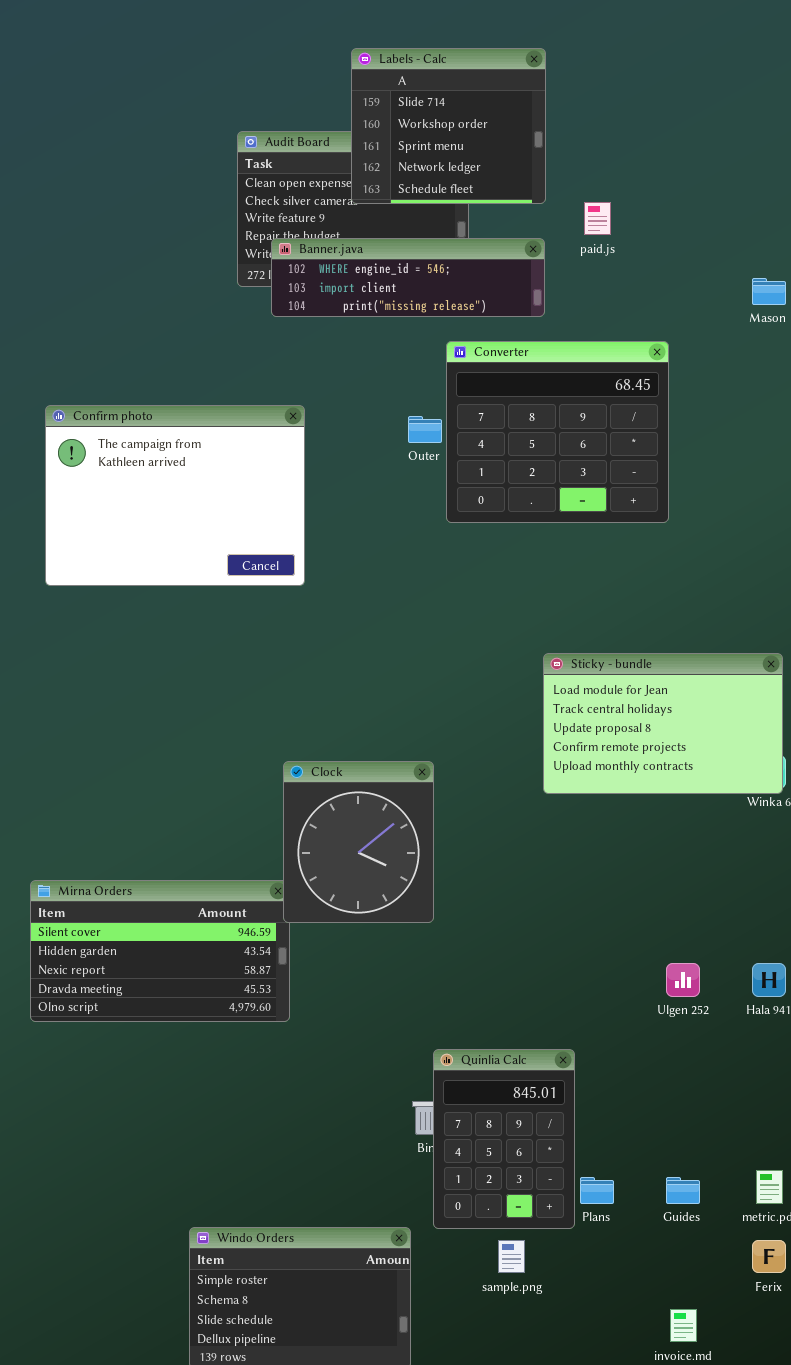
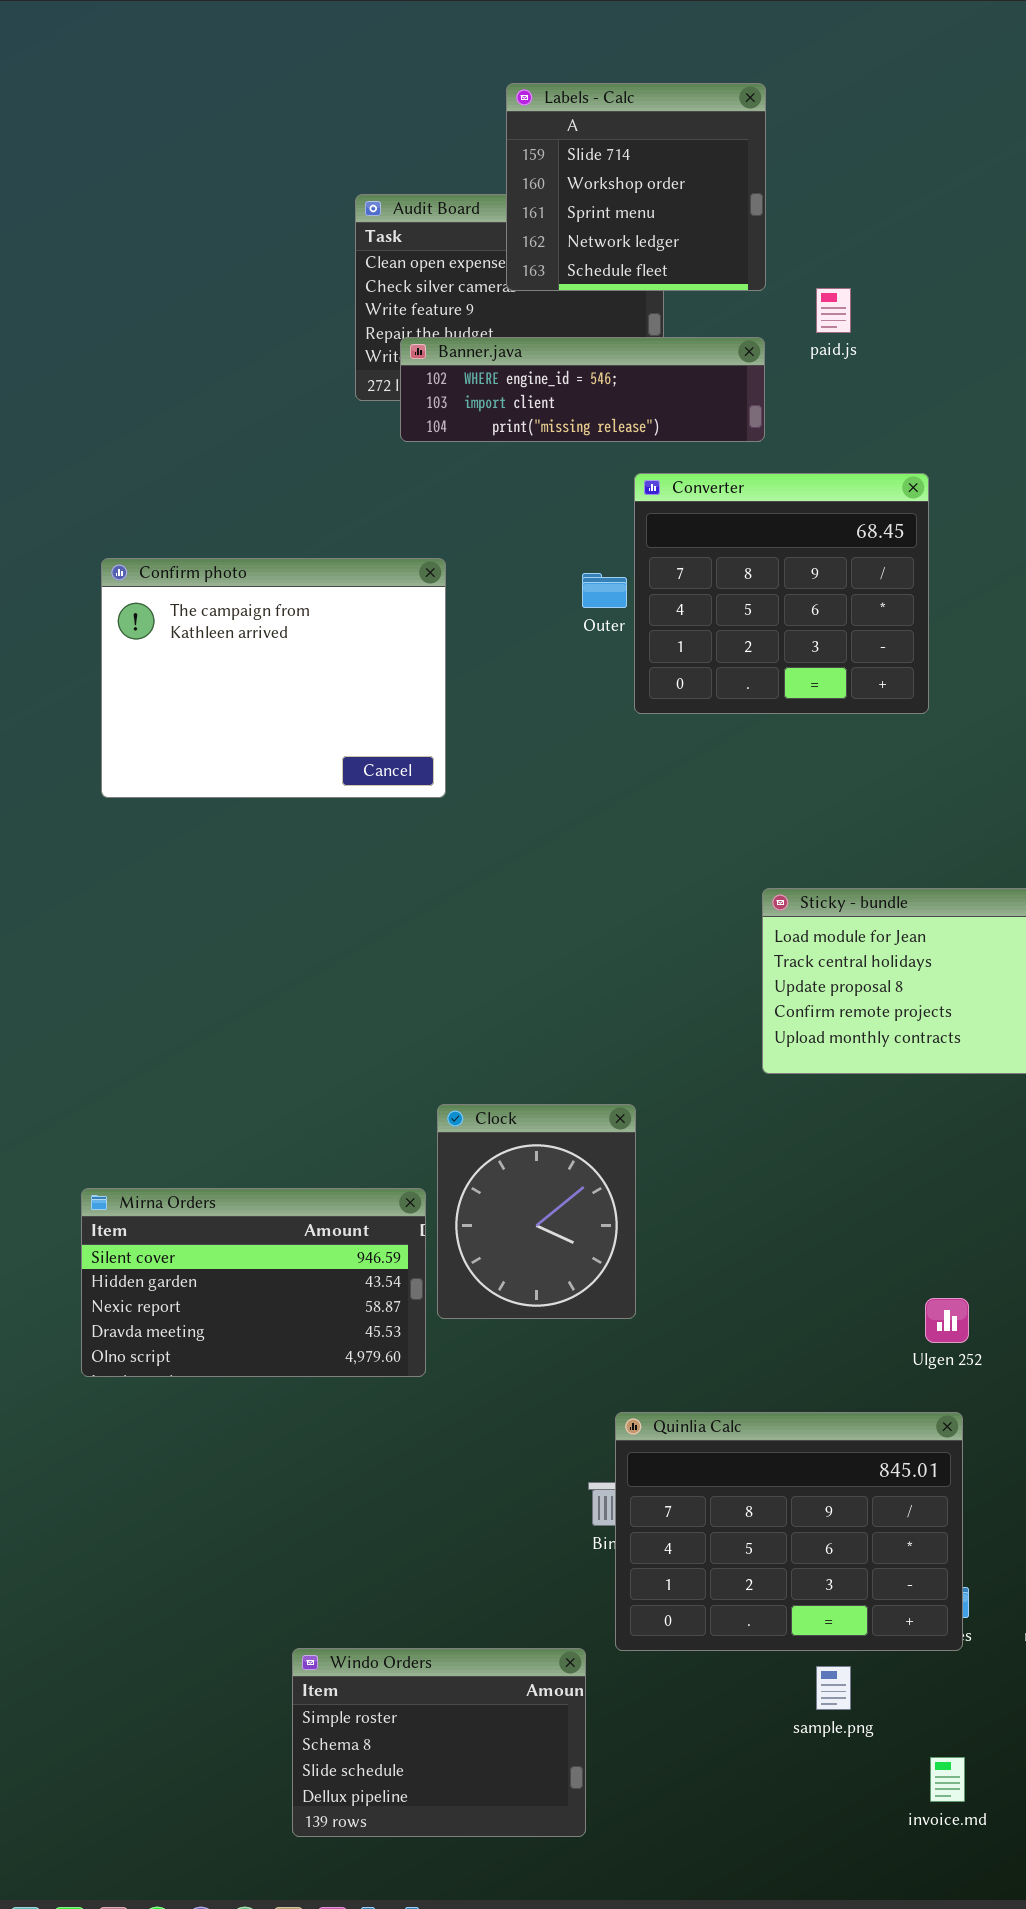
Clock: [283,761,434,923] -> [437,1104,636,1319], moved
Quinlia Calc: [433,1049,575,1229] -> [615,1412,963,1651], resized
sample.png: [498,1240,525,1273] -> [816,1666,851,1710], moved

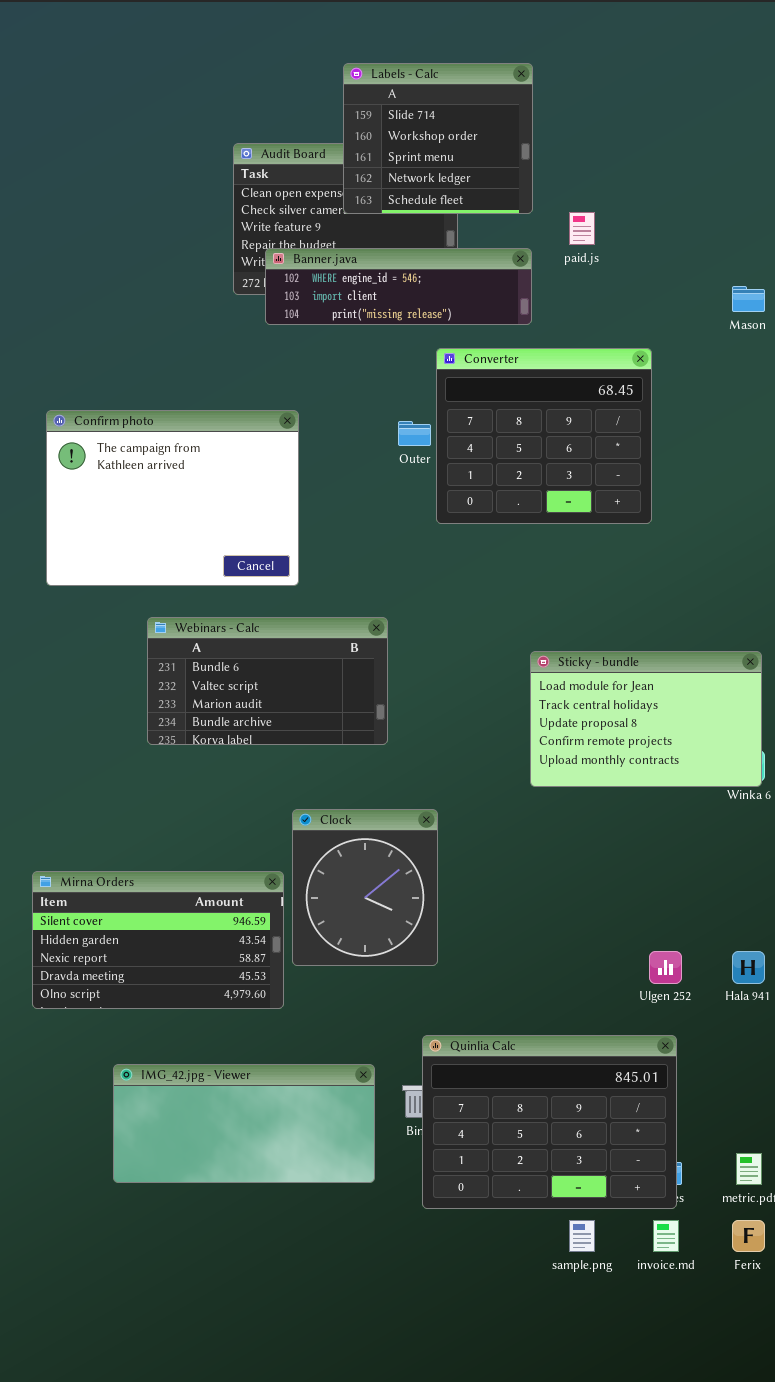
Webinars - Calc: none -> [147,617,388,745], opened
IMG_42.jpg - Viewer: none -> [113,1064,375,1183], opened
Windo Orders: [292,1648,586,1837] -> none, closed
invoice.md: [930,1757,965,1802] -> [653,1220,679,1252], moved

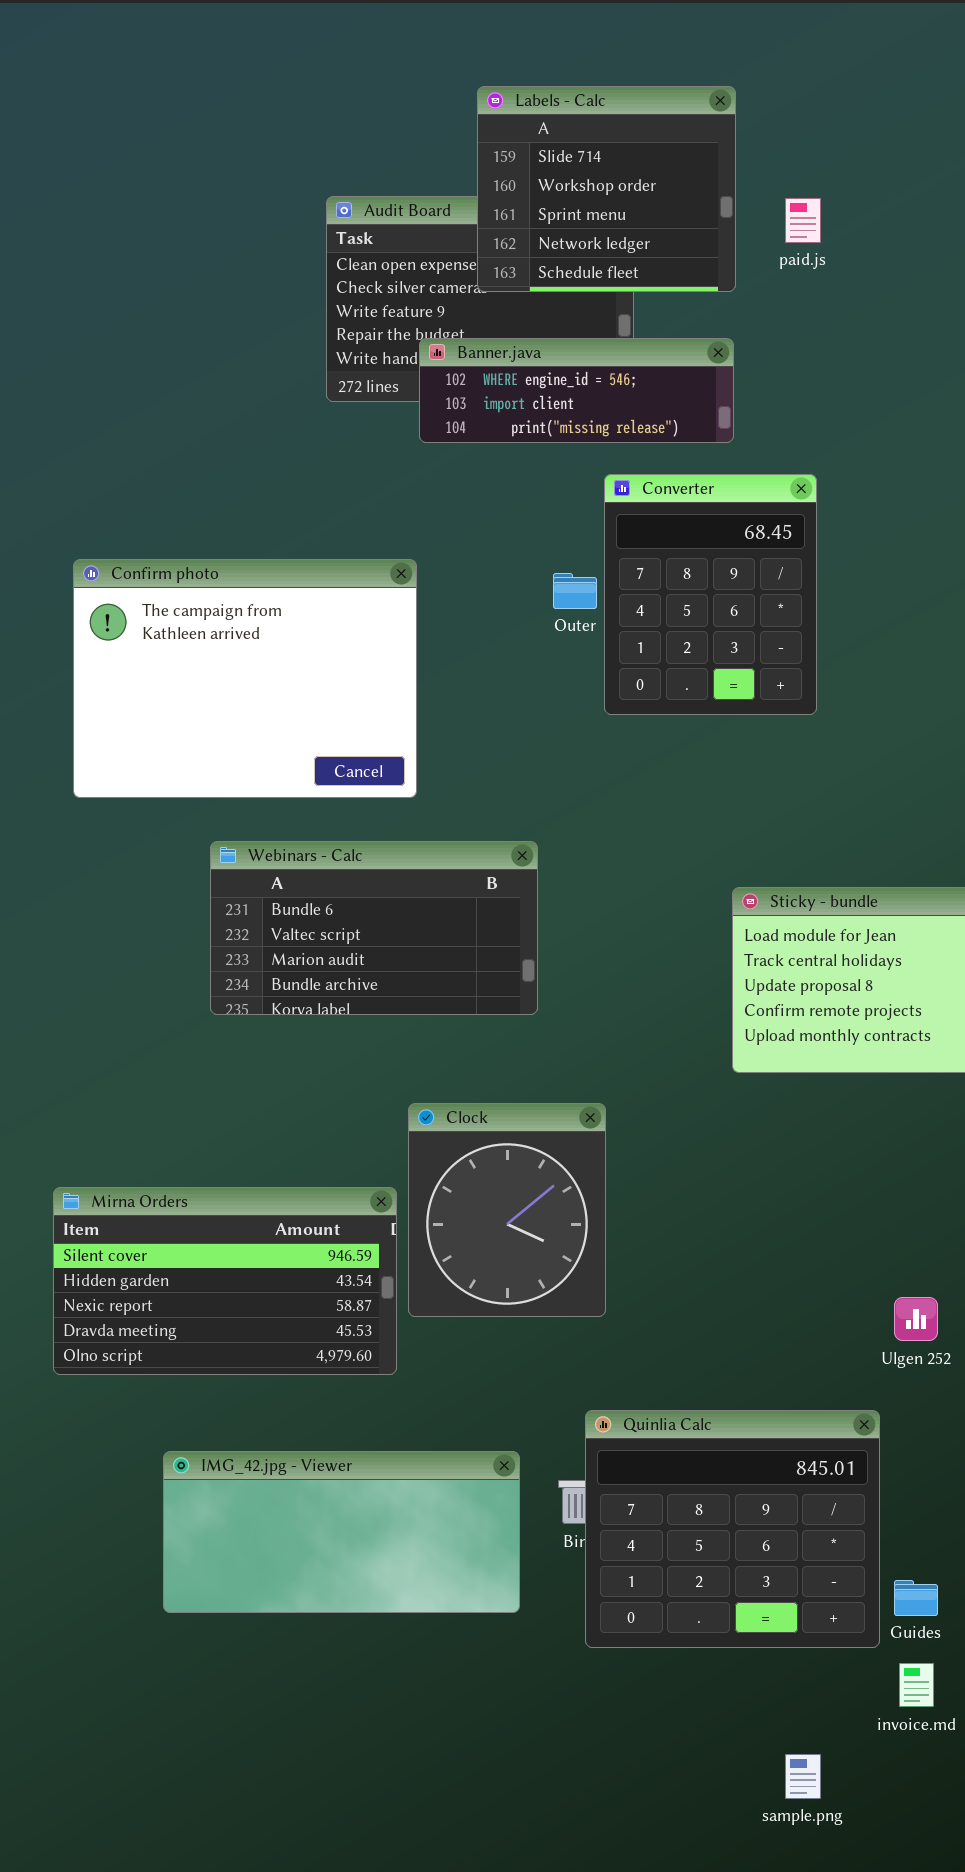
paid.js: [569,212,595,245] -> [785,198,821,243], moved
Banner.java: [265,248,532,325] -> [419,338,734,443], resized
Converter: [436,348,652,524] -> [604,474,817,715], resized
Quinlia Calc: [422,1035,677,1209] -> [585,1410,880,1648], resized
sample.png: [569,1220,595,1252] -> [785,1754,821,1799], moved

